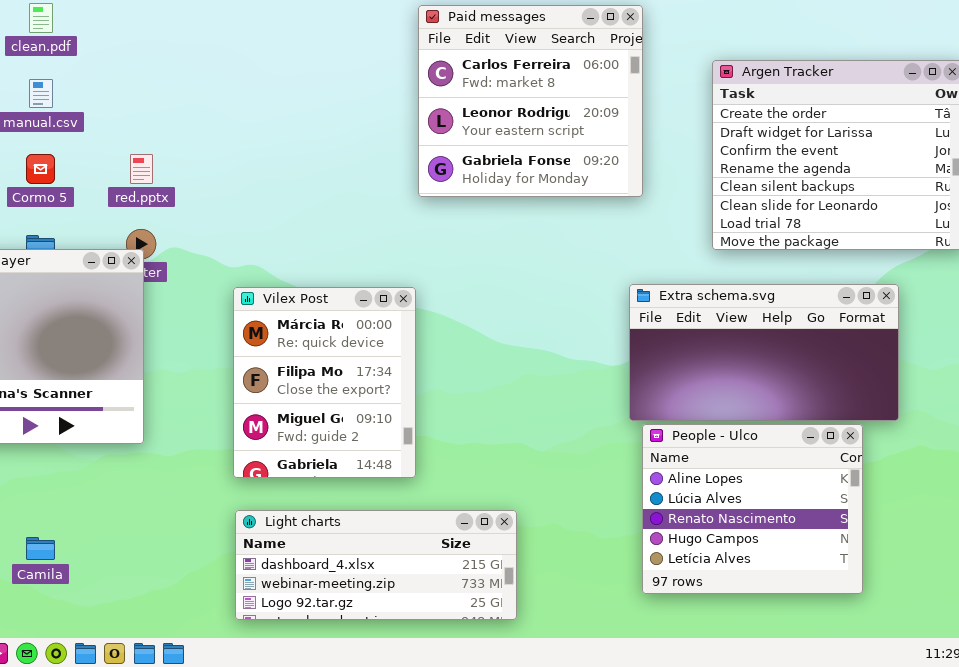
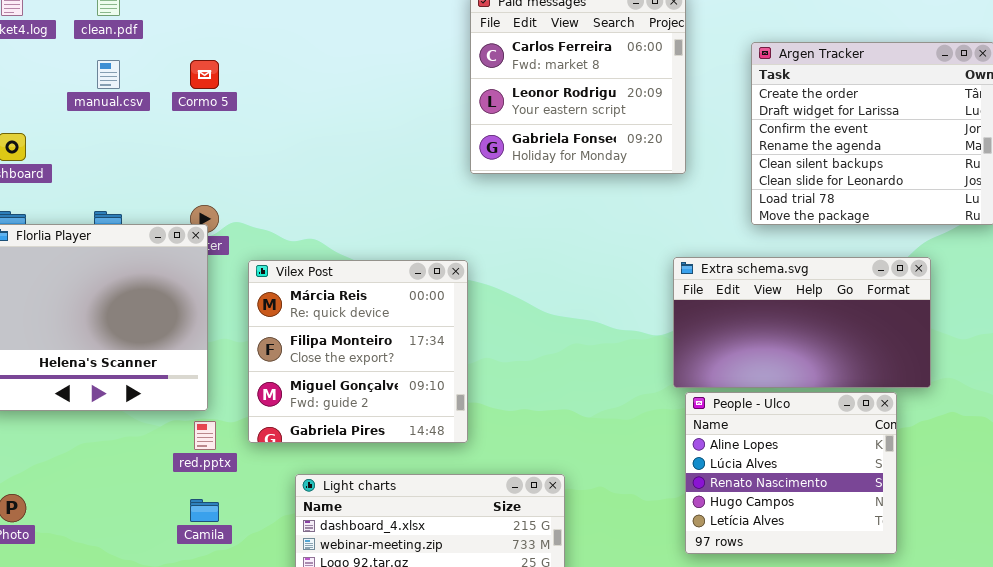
Cormo 5: [26,154,55,184] -> [190,60,219,89], moved
red.pptx: [130,154,153,184] -> [194,421,216,450], moved
Vilex Post: [233,287,416,478] -> [248,260,468,443], resized
Camila: [26,537,55,560] -> [190,499,219,522], moved

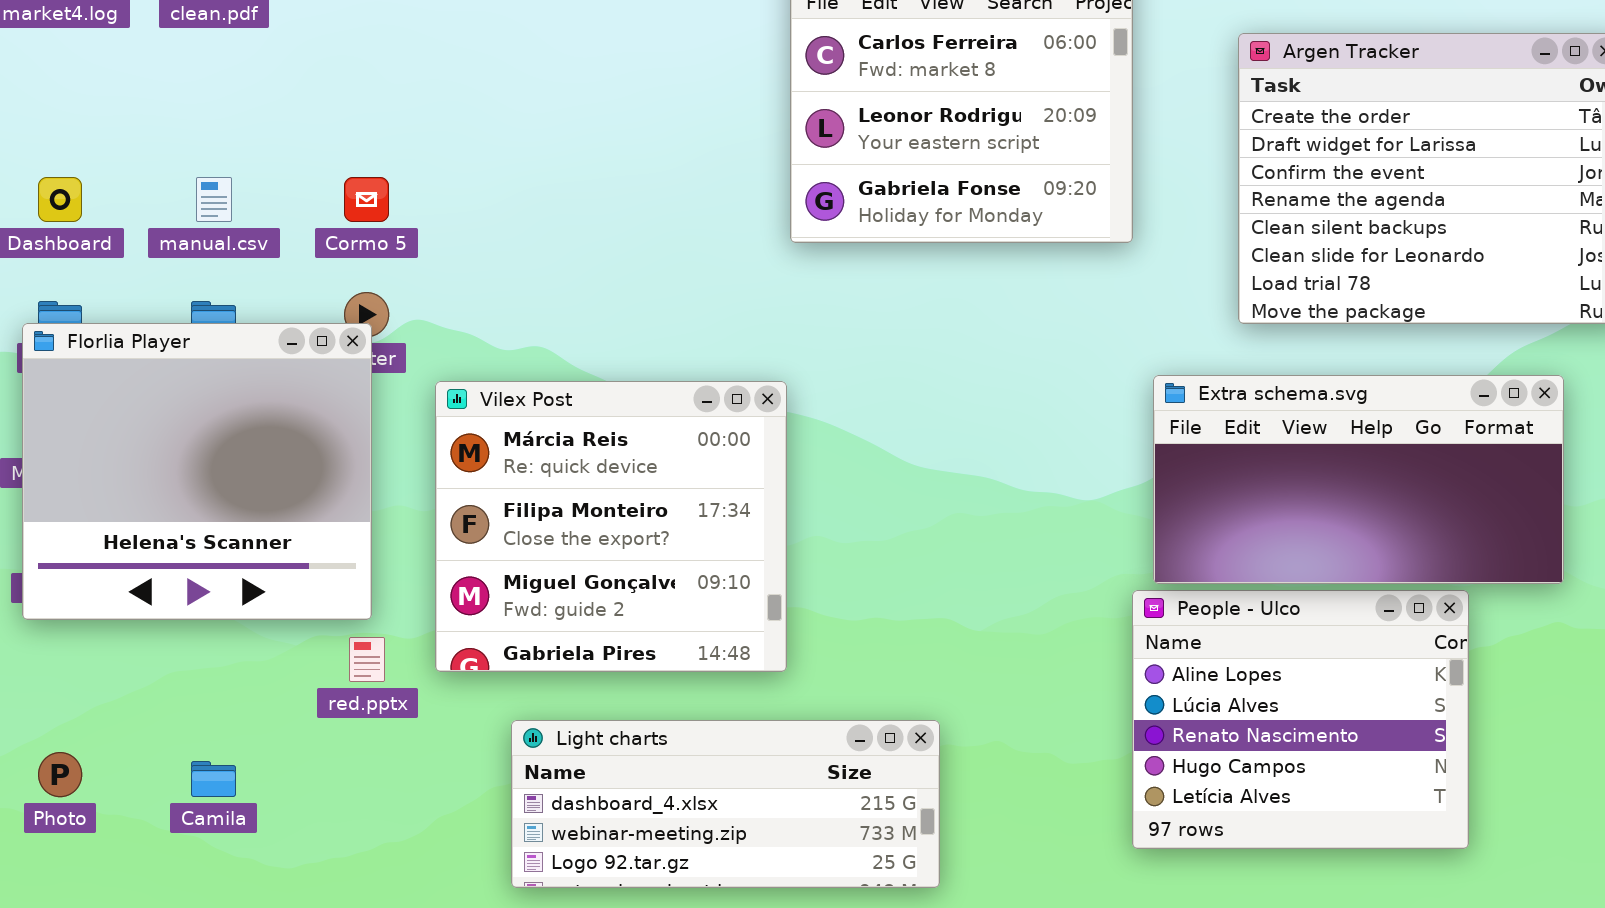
manual.csv: [97,60,120,89] -> [196,177,232,222], moved
Cormo 5: [190,60,219,89] -> [344,177,389,222], moved
Extra schema.svg: [673,257,931,388] -> [1153,375,1564,584], moved
Camila: [190,499,219,522] -> [191,761,236,797], moved

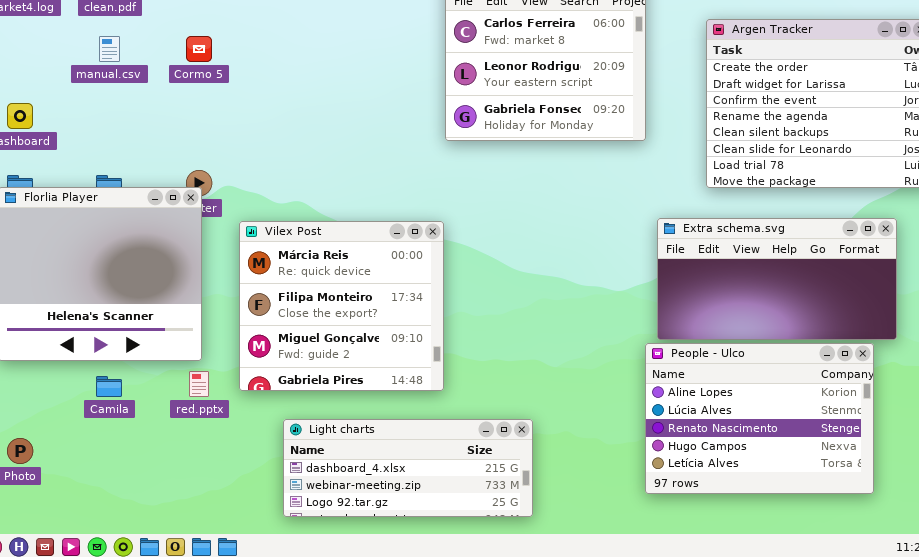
manual.csv: [196,177,232,222] -> [99,36,120,62], moved
Cormo 5: [344,177,389,222] -> [186,36,212,62], moved
People - Ulco: [1132,590,1469,849] -> [645,343,874,494], resized
Camila: [191,761,236,797] -> [96,376,122,397], moved

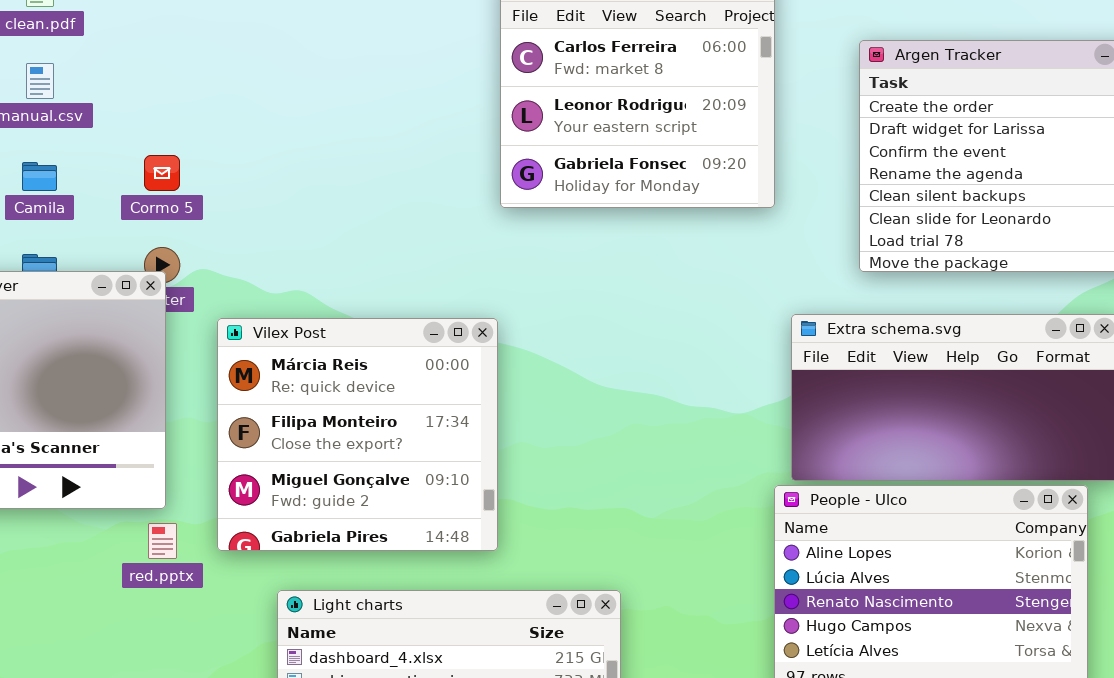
Cormo 5: [186,36,212,62] -> [144,155,180,191], moved
Camila: [96,376,122,397] -> [22,162,57,191], moved

